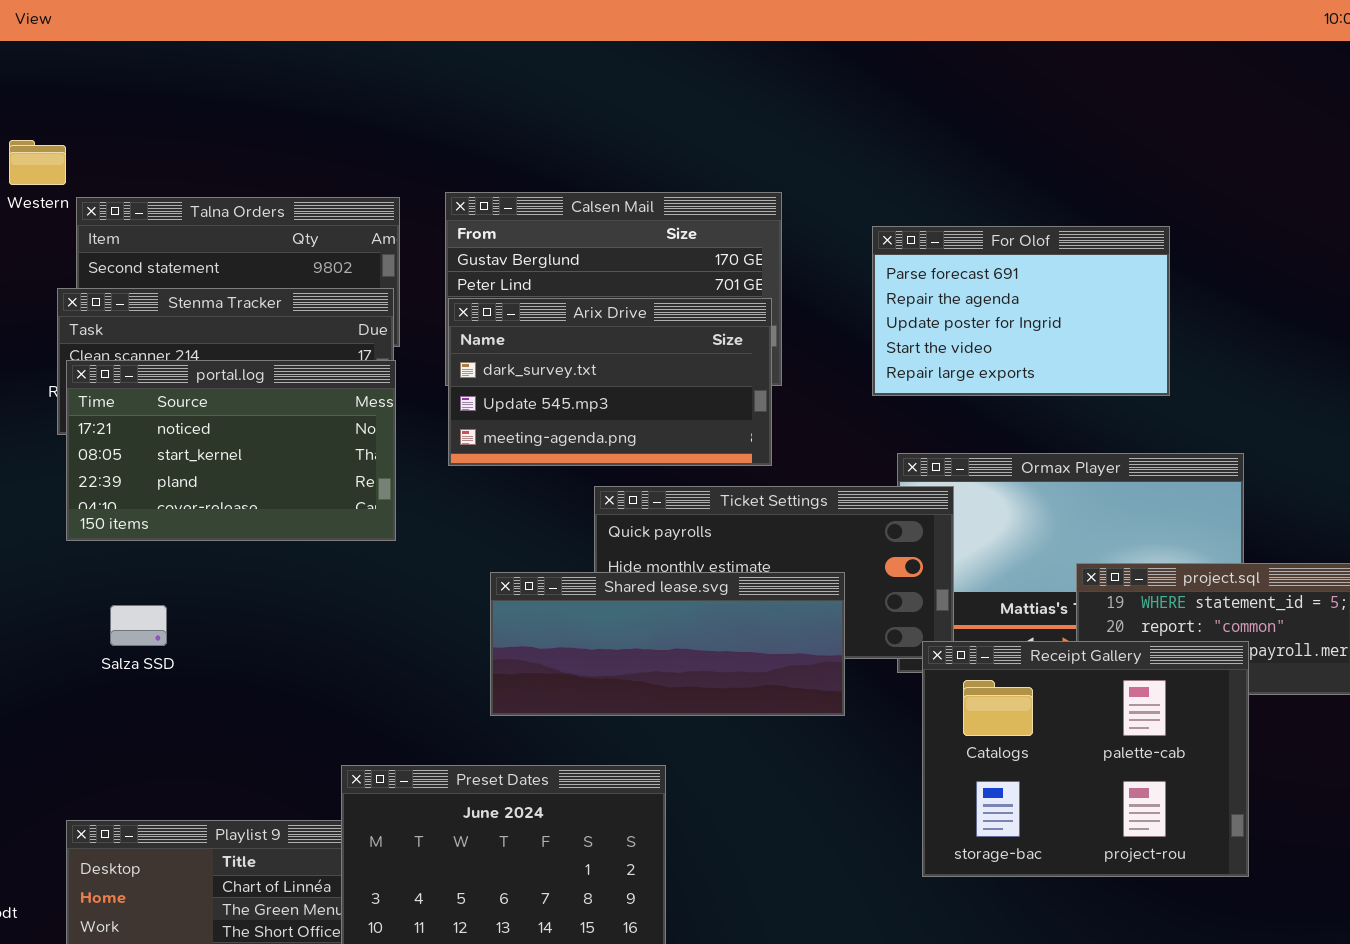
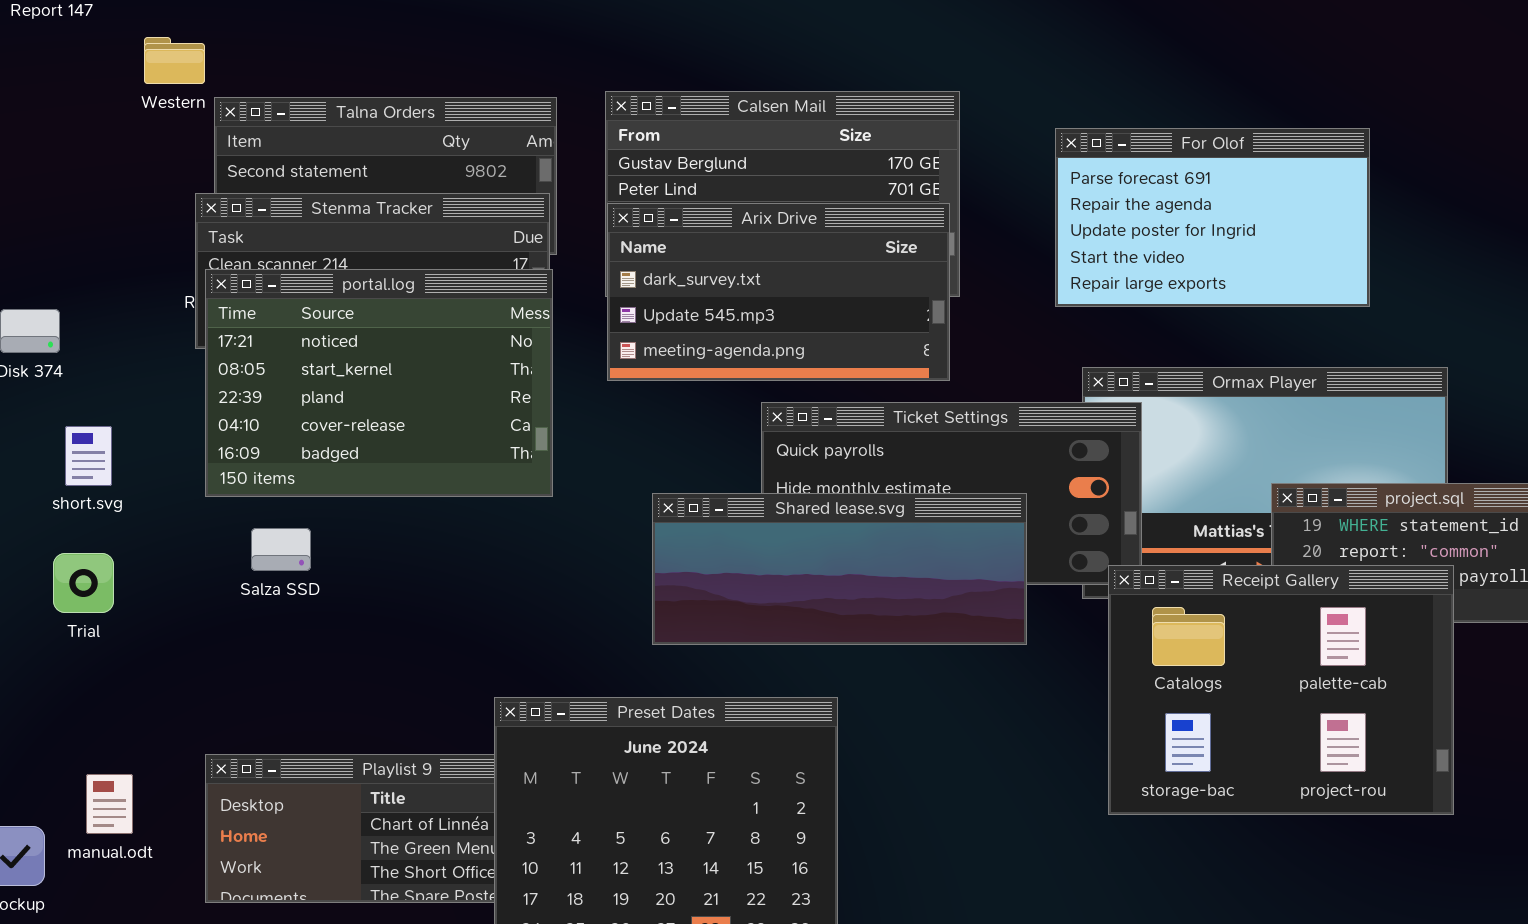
portal.log: [66,360,396,541] -> [205,269,553,497], resized

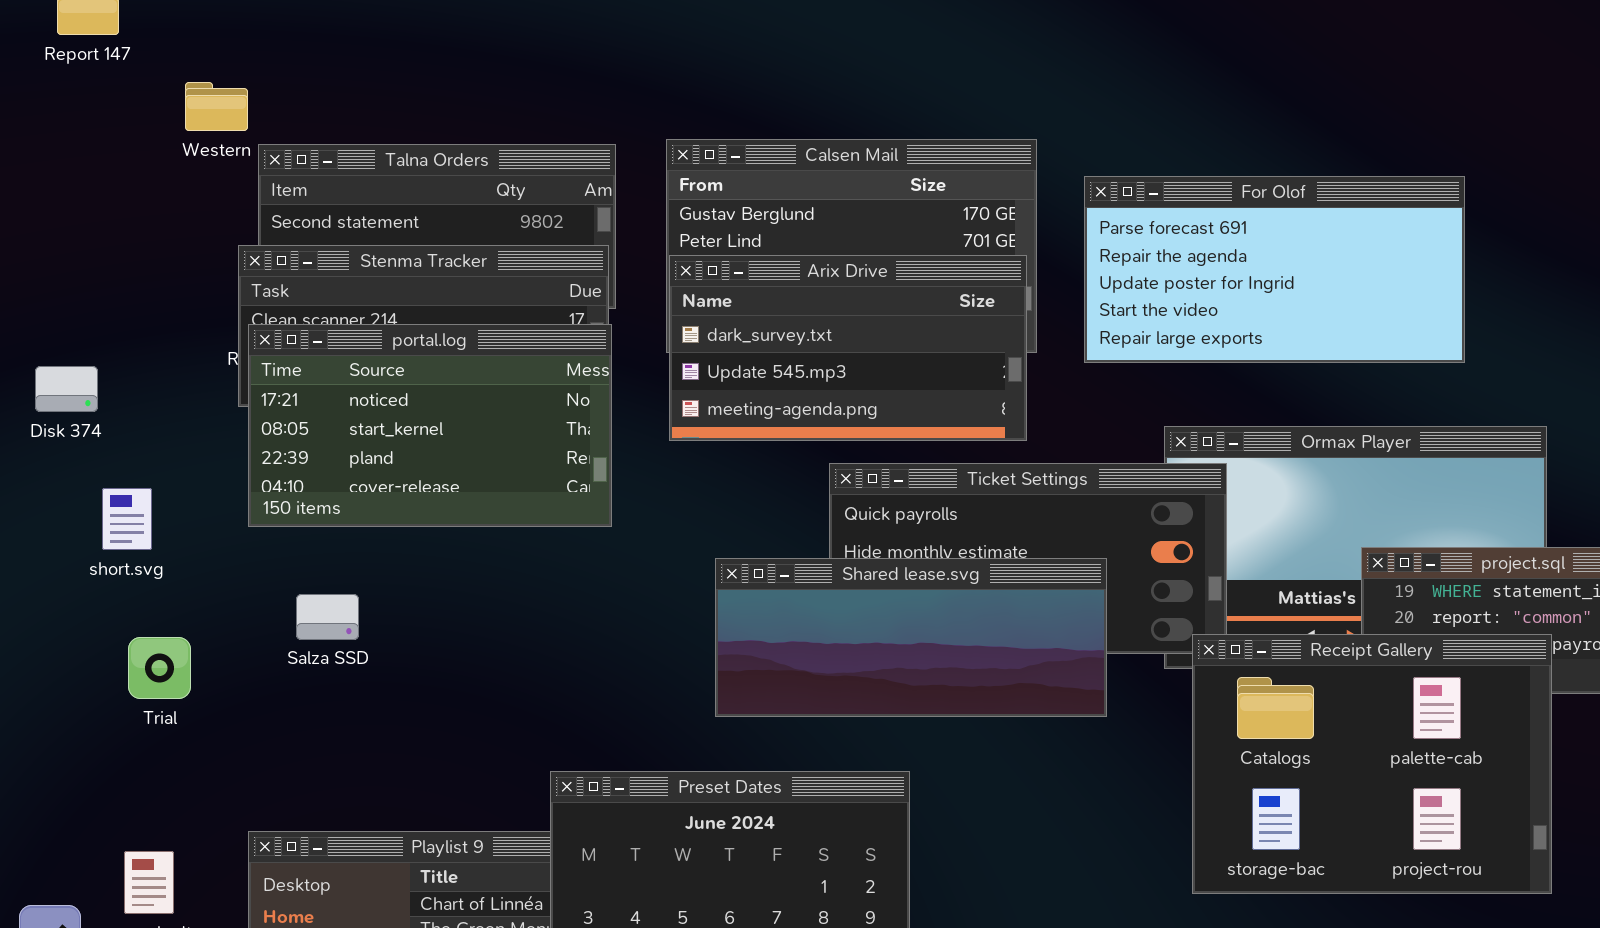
For Olof: [1055,128,1370,307] -> [1084,176,1465,363], resized
portal.log: [205,269,553,497] -> [248,324,612,527], resized
Trial: [53,553,114,613] -> [128,637,191,699], moved

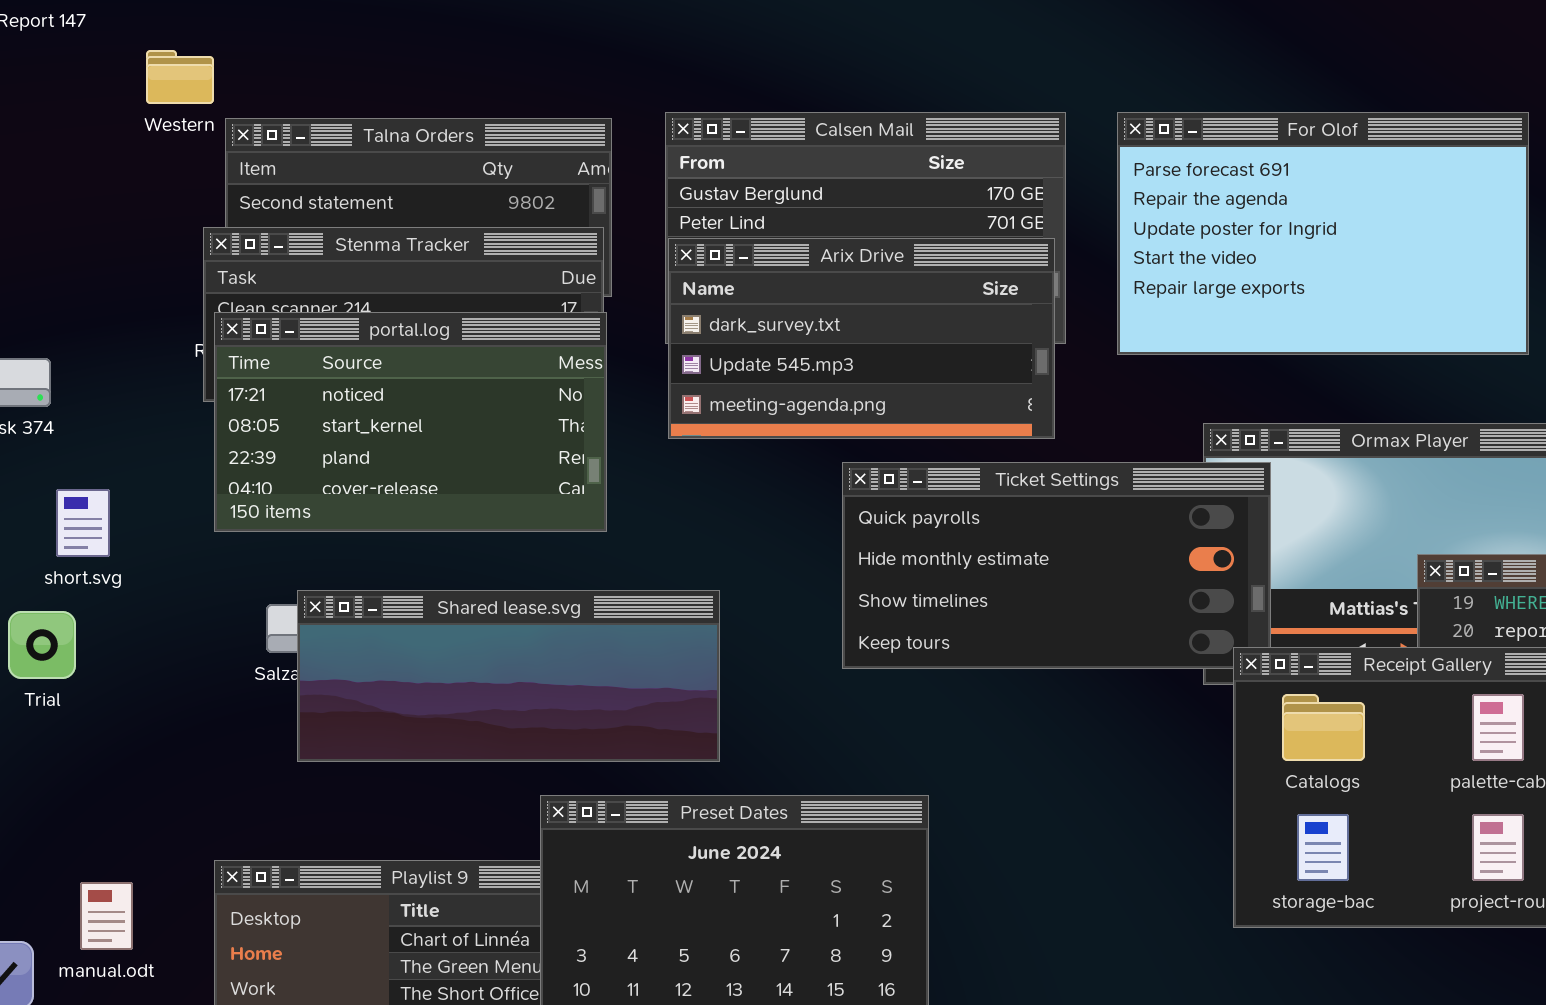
For Olof: [1084,176,1465,363] -> [1117,112,1529,355], resized
Shared lease.svg: [715,558,1107,717] -> [297,590,720,762], moved
Trial: [128,637,191,699] -> [8,611,76,679], moved

